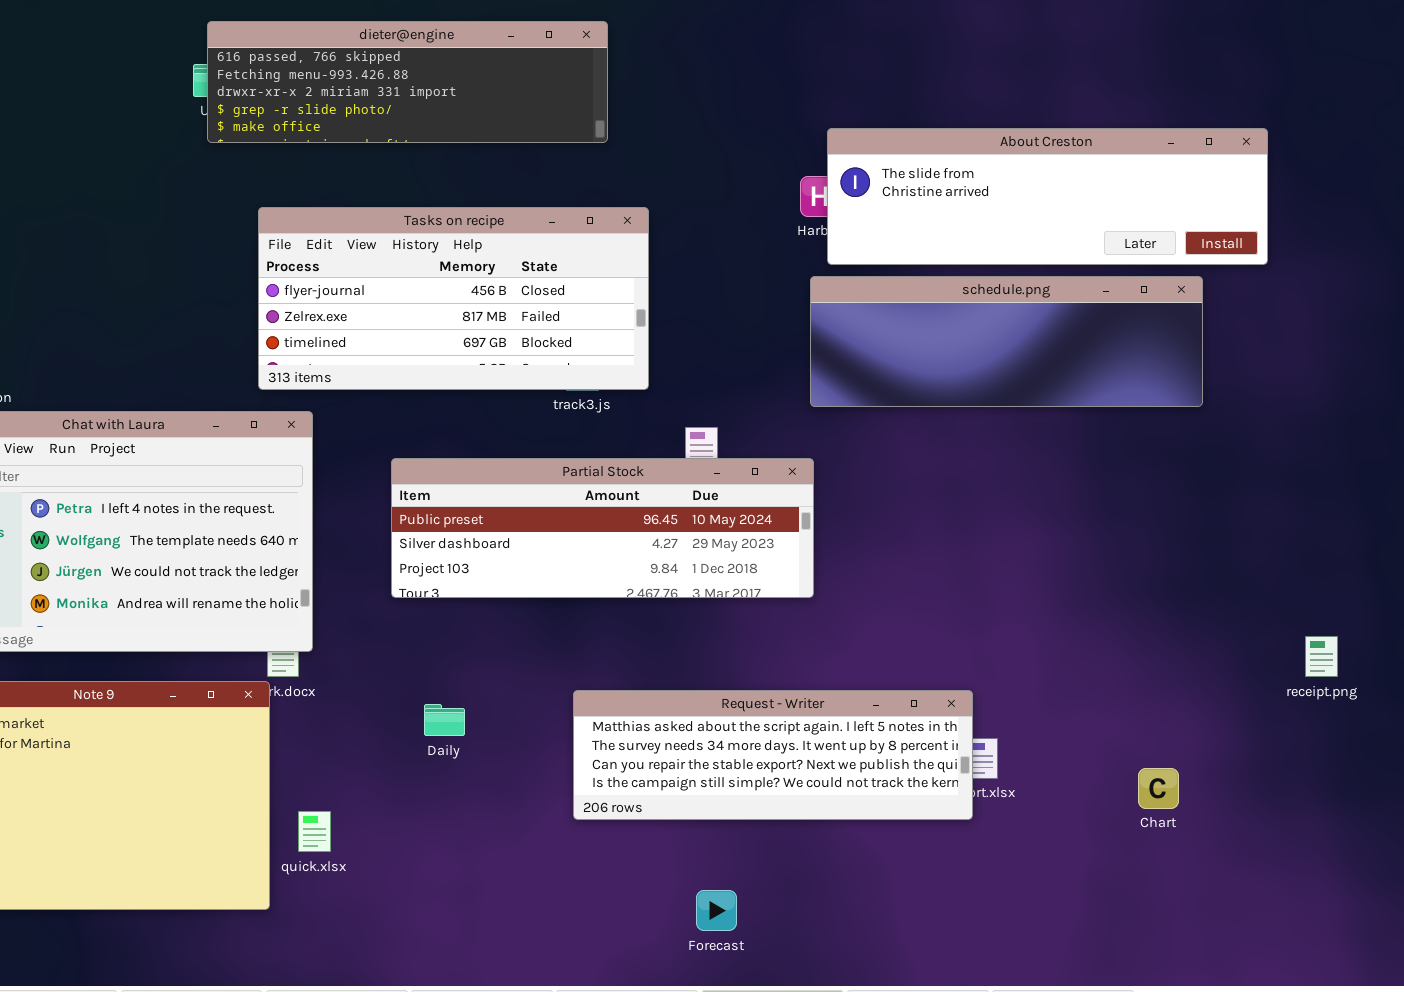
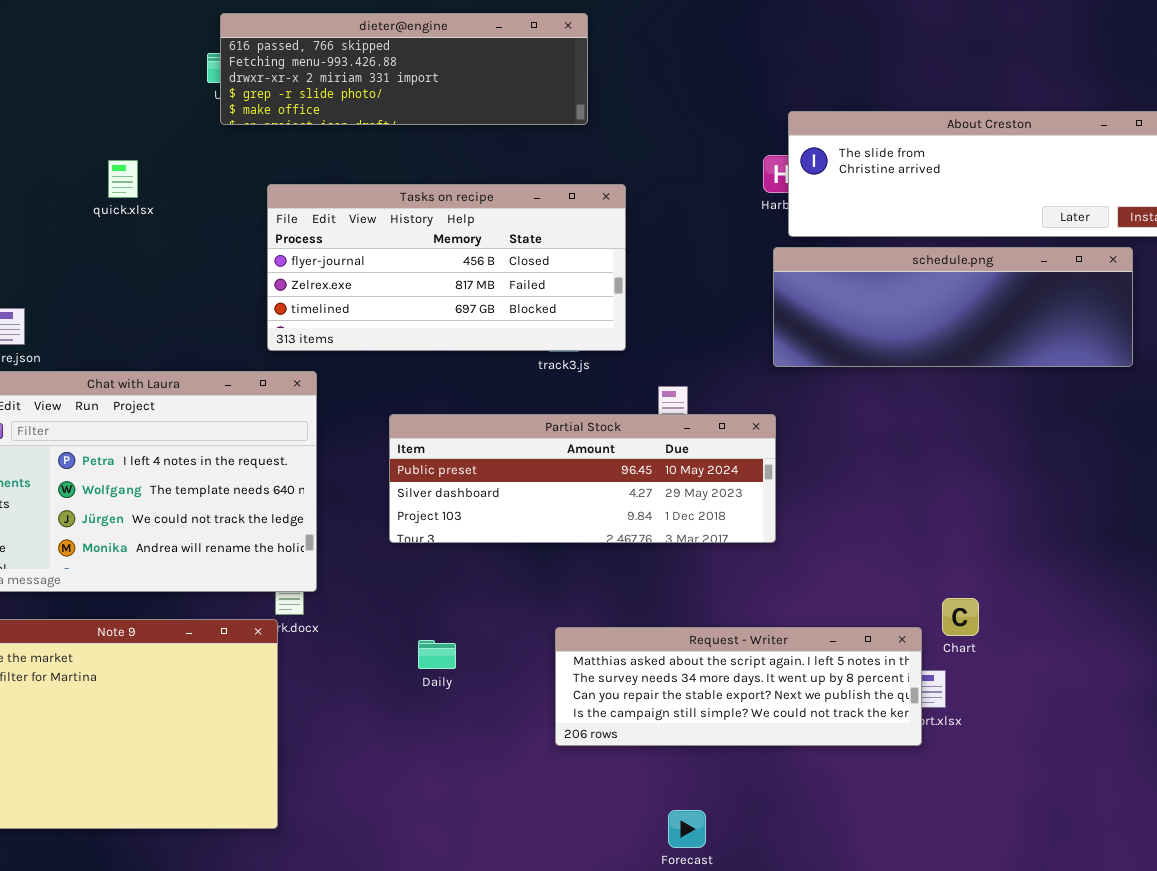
Chart: [1138,768,1179,809] -> [942,598,979,636], moved
quick.xlsx: [298,811,331,852] -> [108,160,138,198], moved

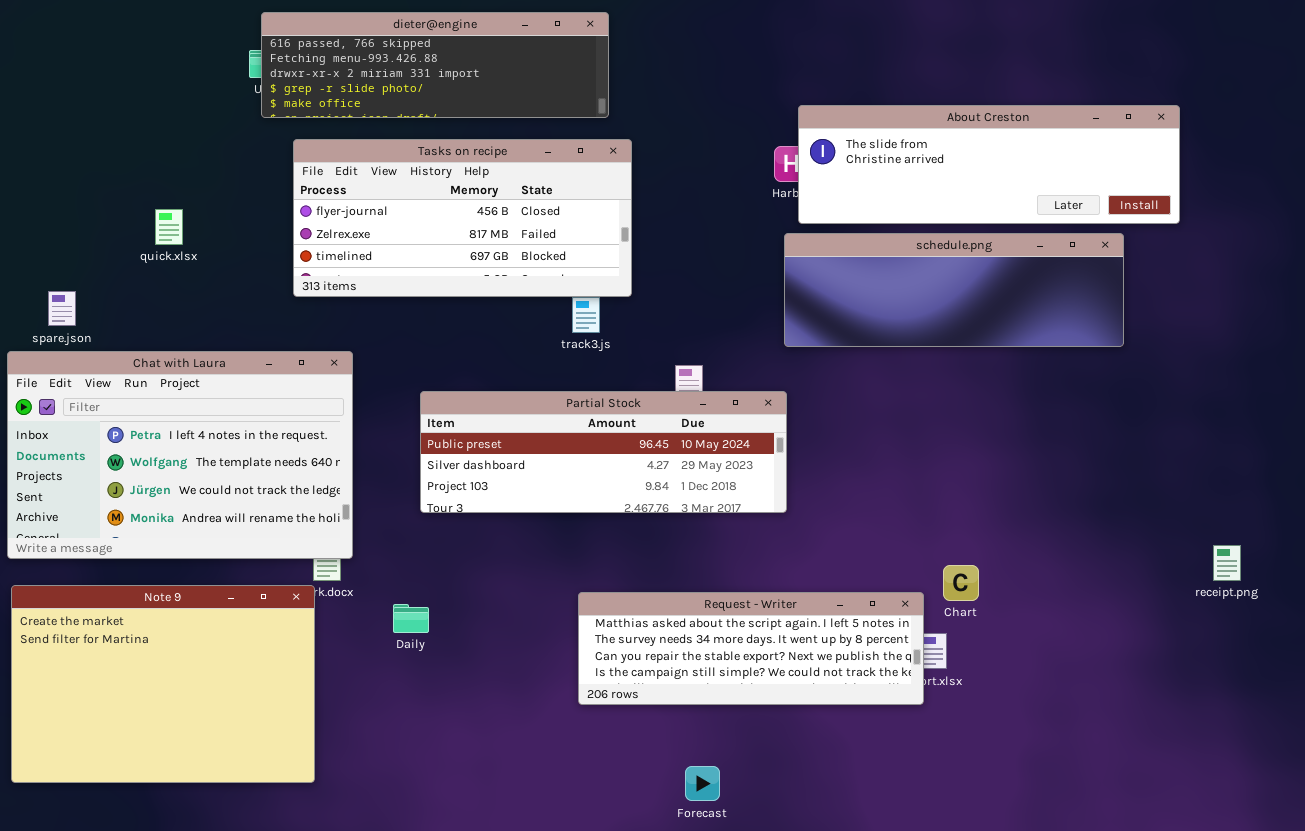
quick.xlsx: [108,160,138,198] -> [155,209,183,245], moved
Tasks on recipe: [267,184,626,351] -> [293,139,632,297], moved
Daily: [418,640,456,669] -> [393,604,429,633], moved

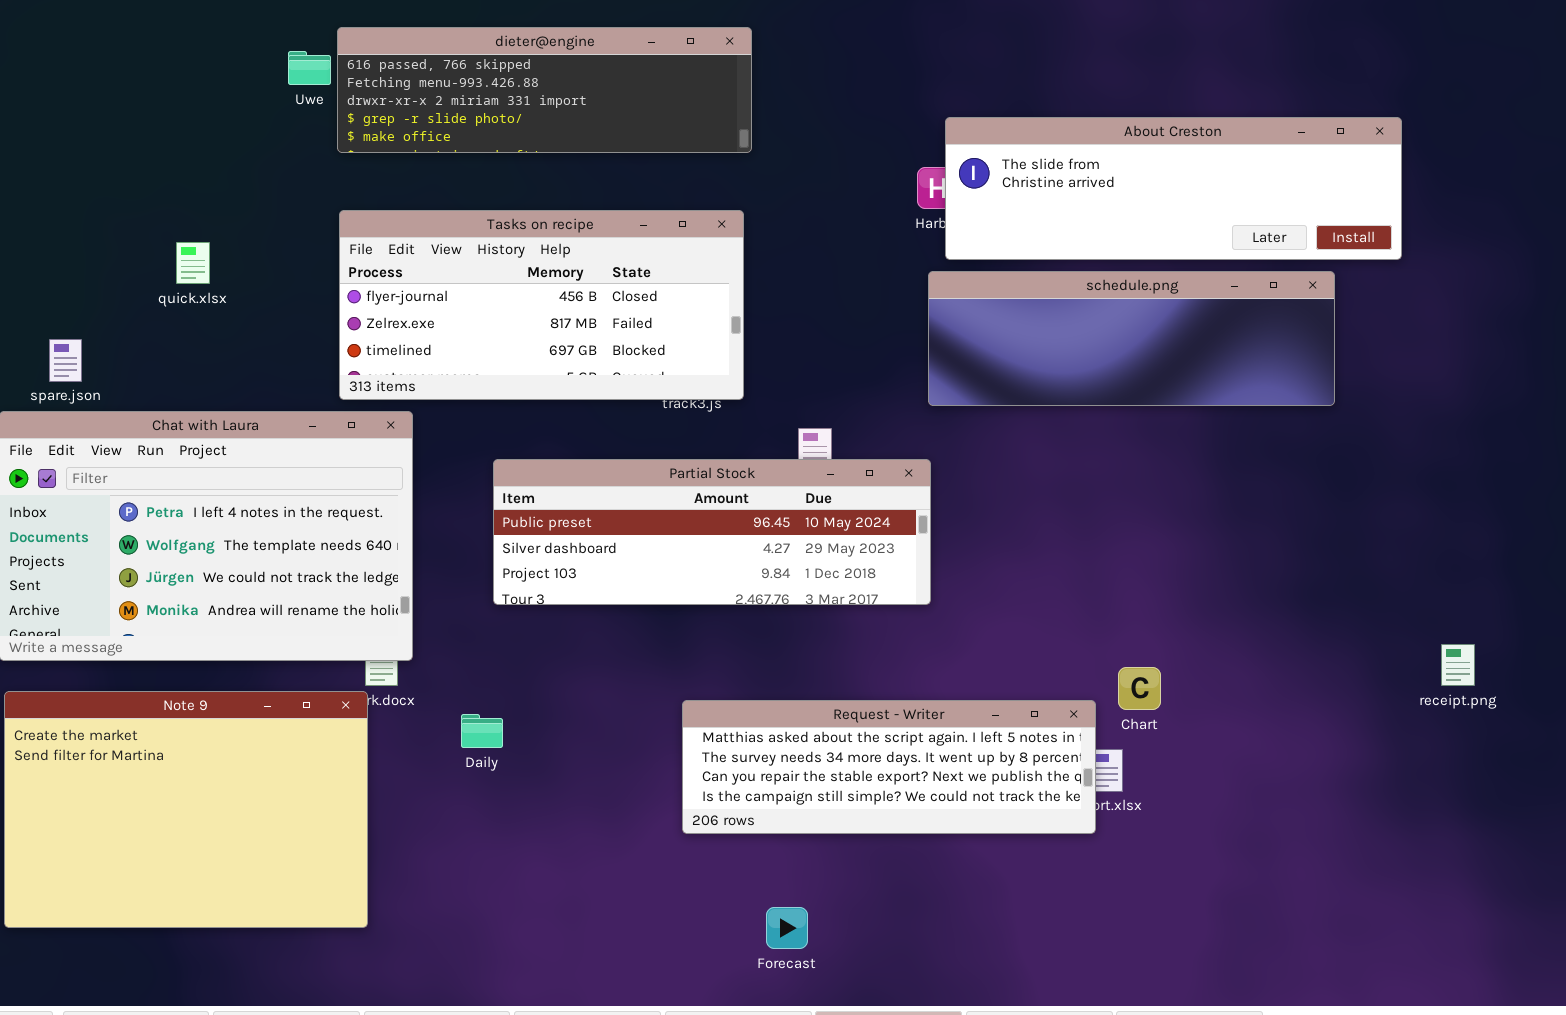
dieter@engine: [261,12,609,118] -> [337,27,752,153], moved
Tasks on recipe: [293,139,632,297] -> [339,210,744,400], moved
Forecast: [685,766,720,801] -> [766,907,808,949], moved

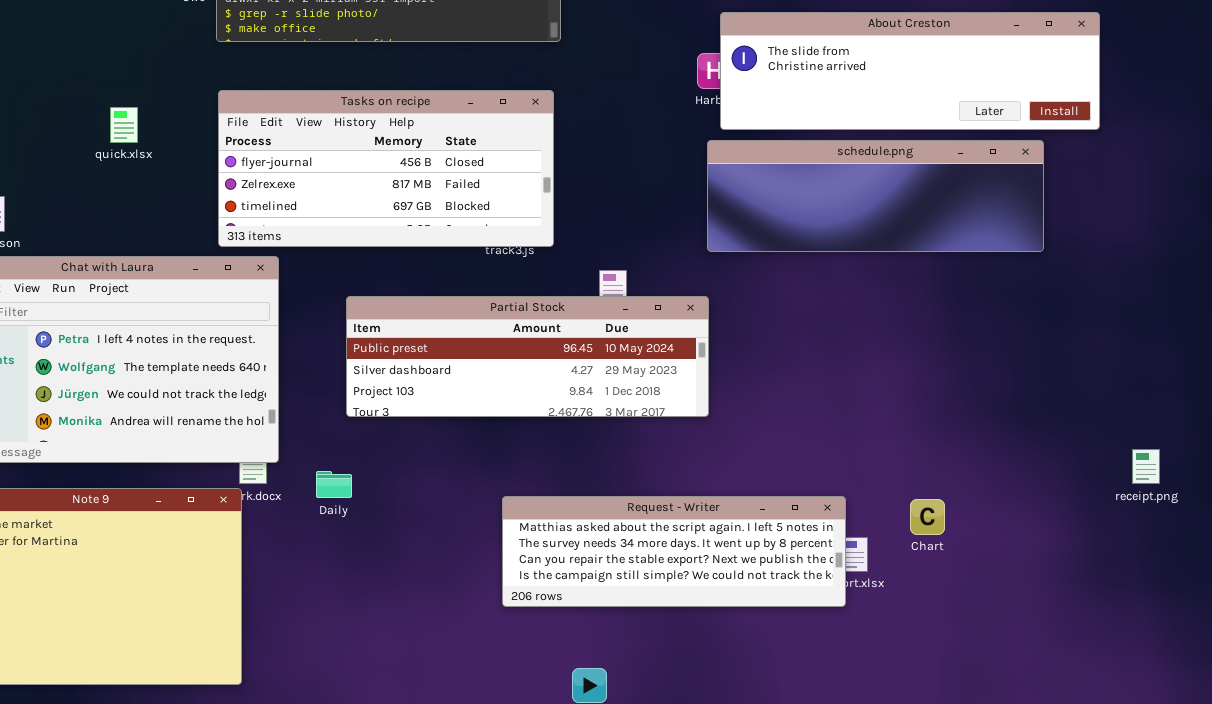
quick.xlsx: [176,242,210,284] -> [110,107,138,143], moved
Chart: [1118,667,1161,710] -> [910,499,945,535], moved
Daily: [461,714,503,748] -> [316,471,352,498], moved

